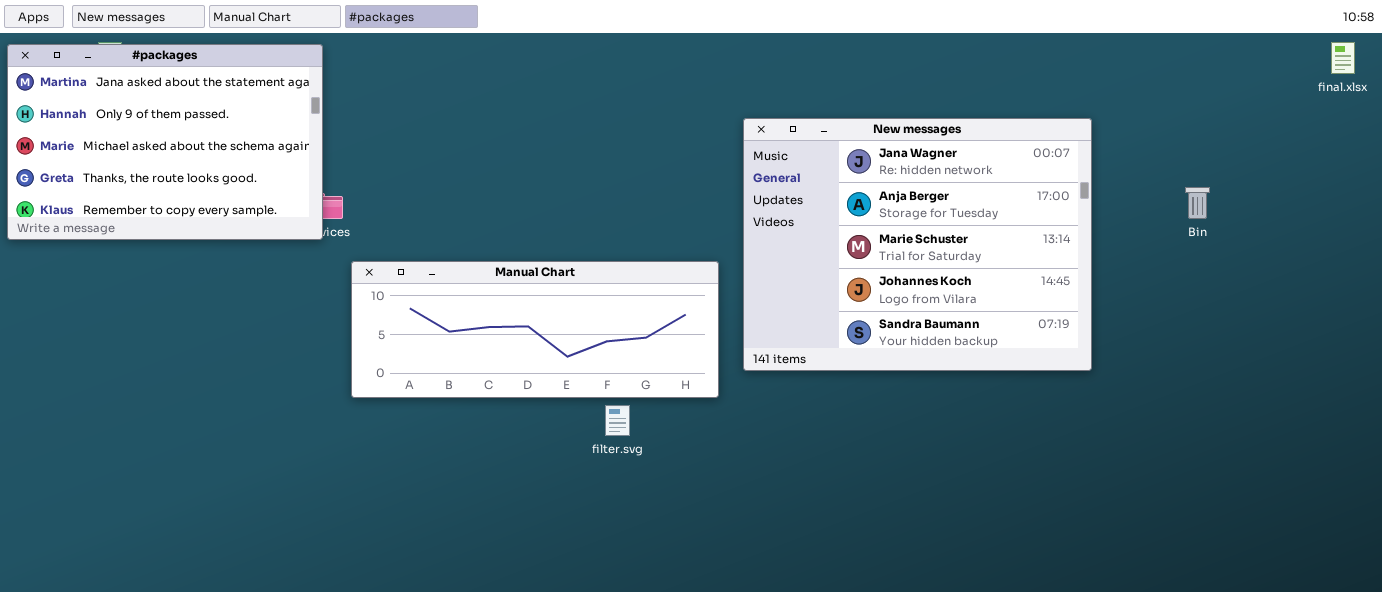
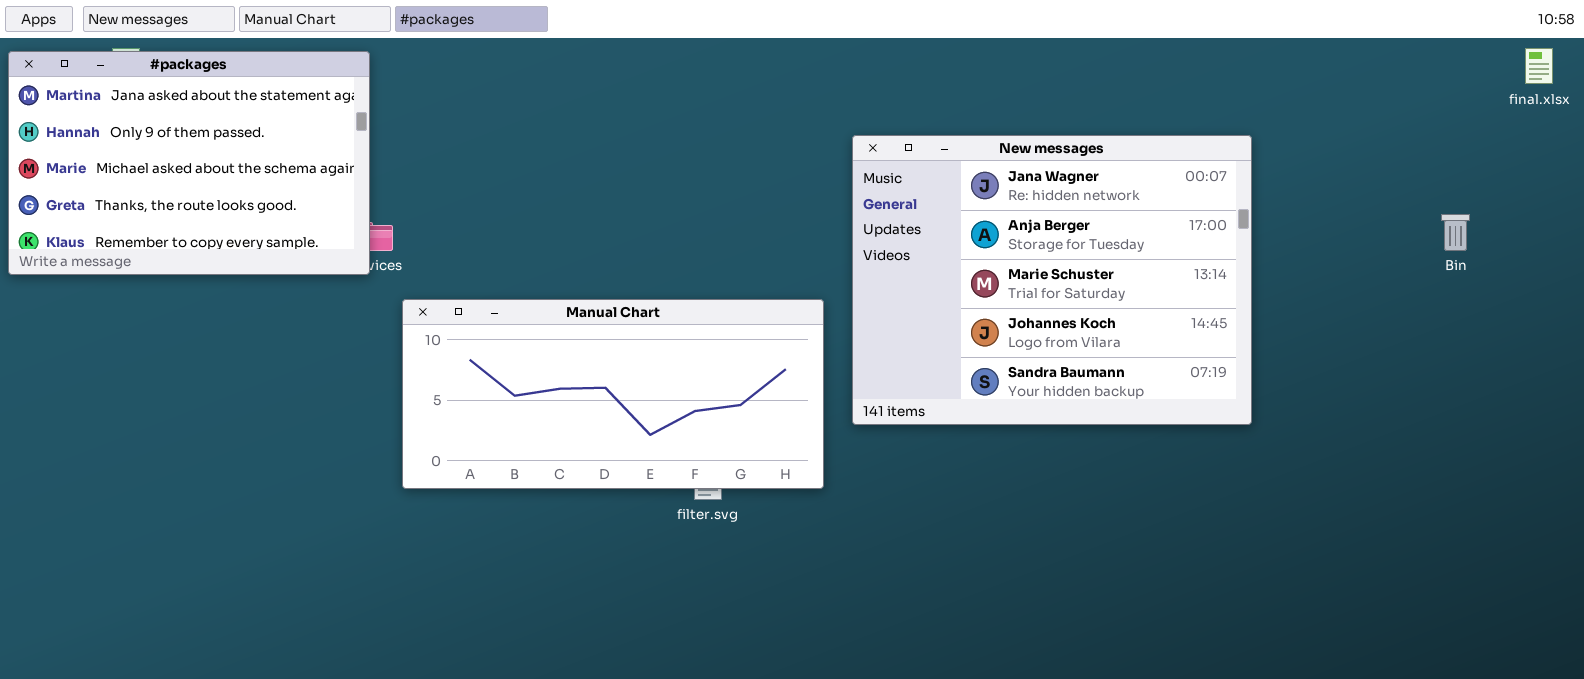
Bin: [1185,187,1210,219] -> [1441,214,1470,251], moved
Manual Chart: [351,261,719,398] -> [402,299,824,489], resized

